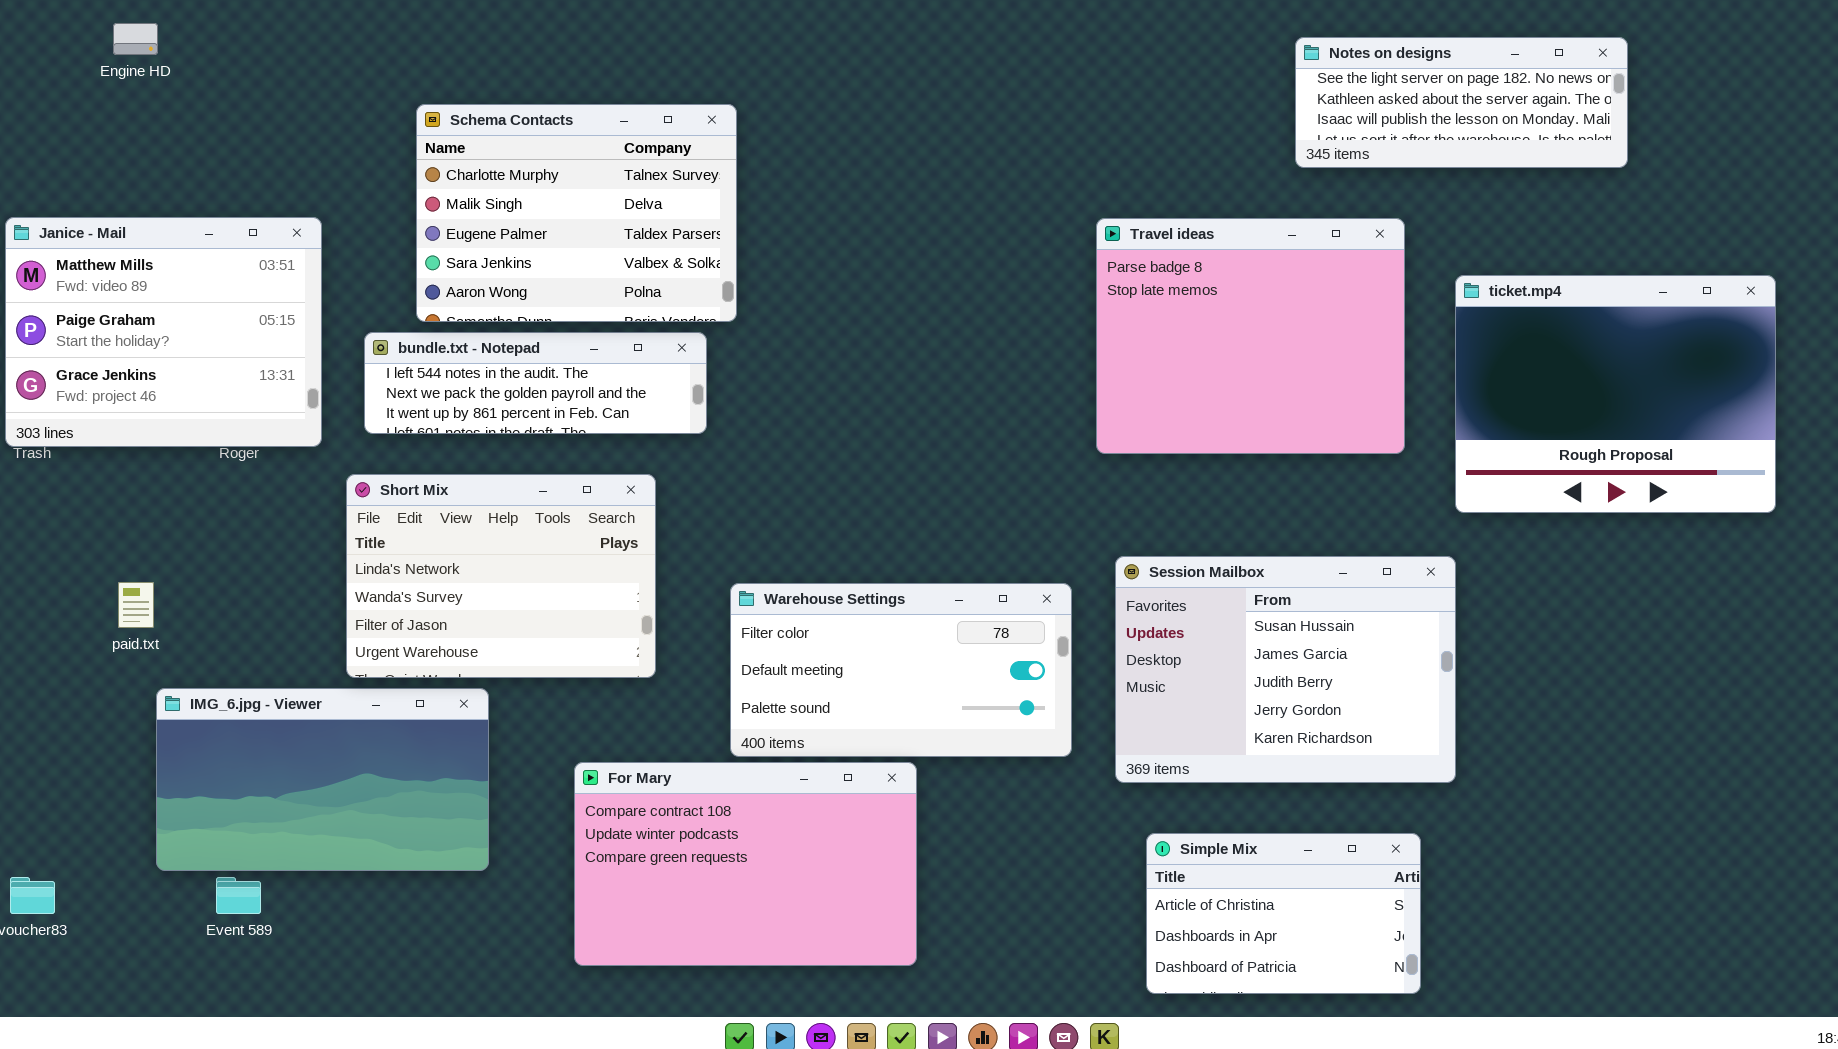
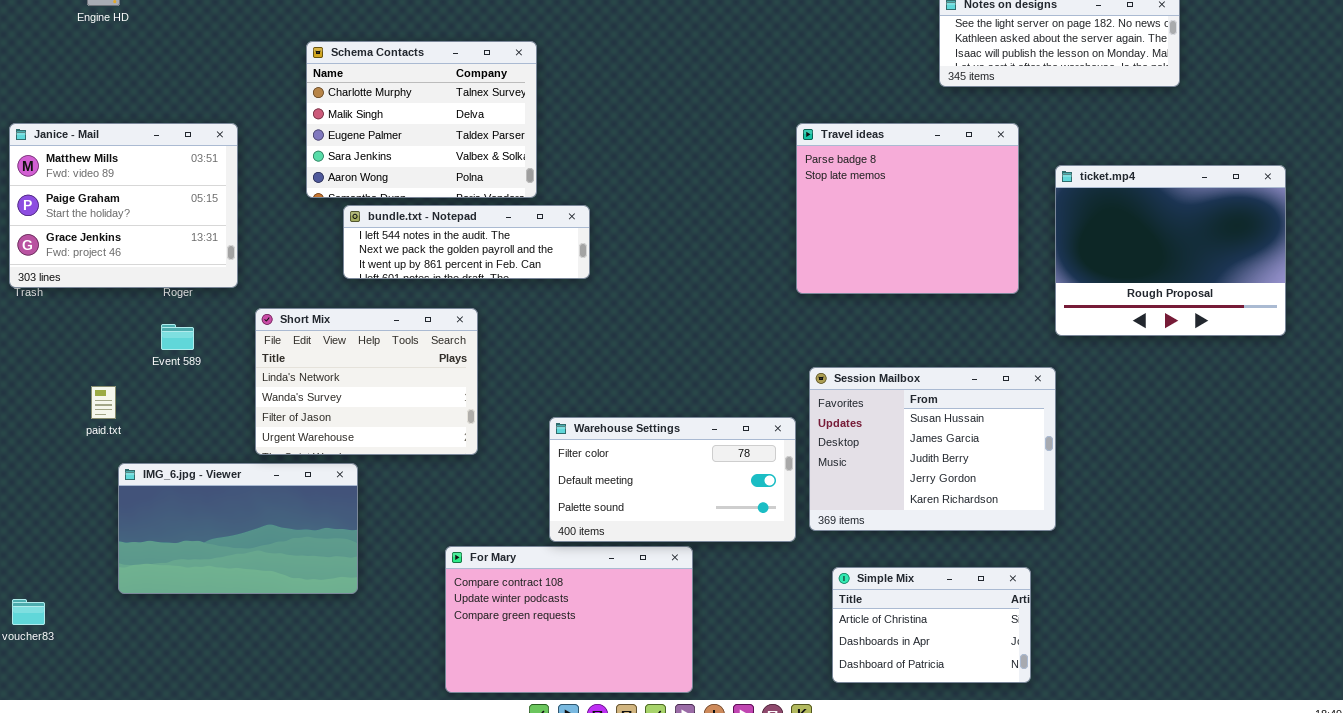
bundle.txt - Notepad: [364,332,707,434] -> [343,205,590,279], moved
Warehouse Settings: [730,583,1072,757] -> [549,417,796,542], moved
For Mary: [574,762,917,966] -> [445,546,693,693], moved
Event 589: [216,877,261,914] -> [161,324,194,350], moved

